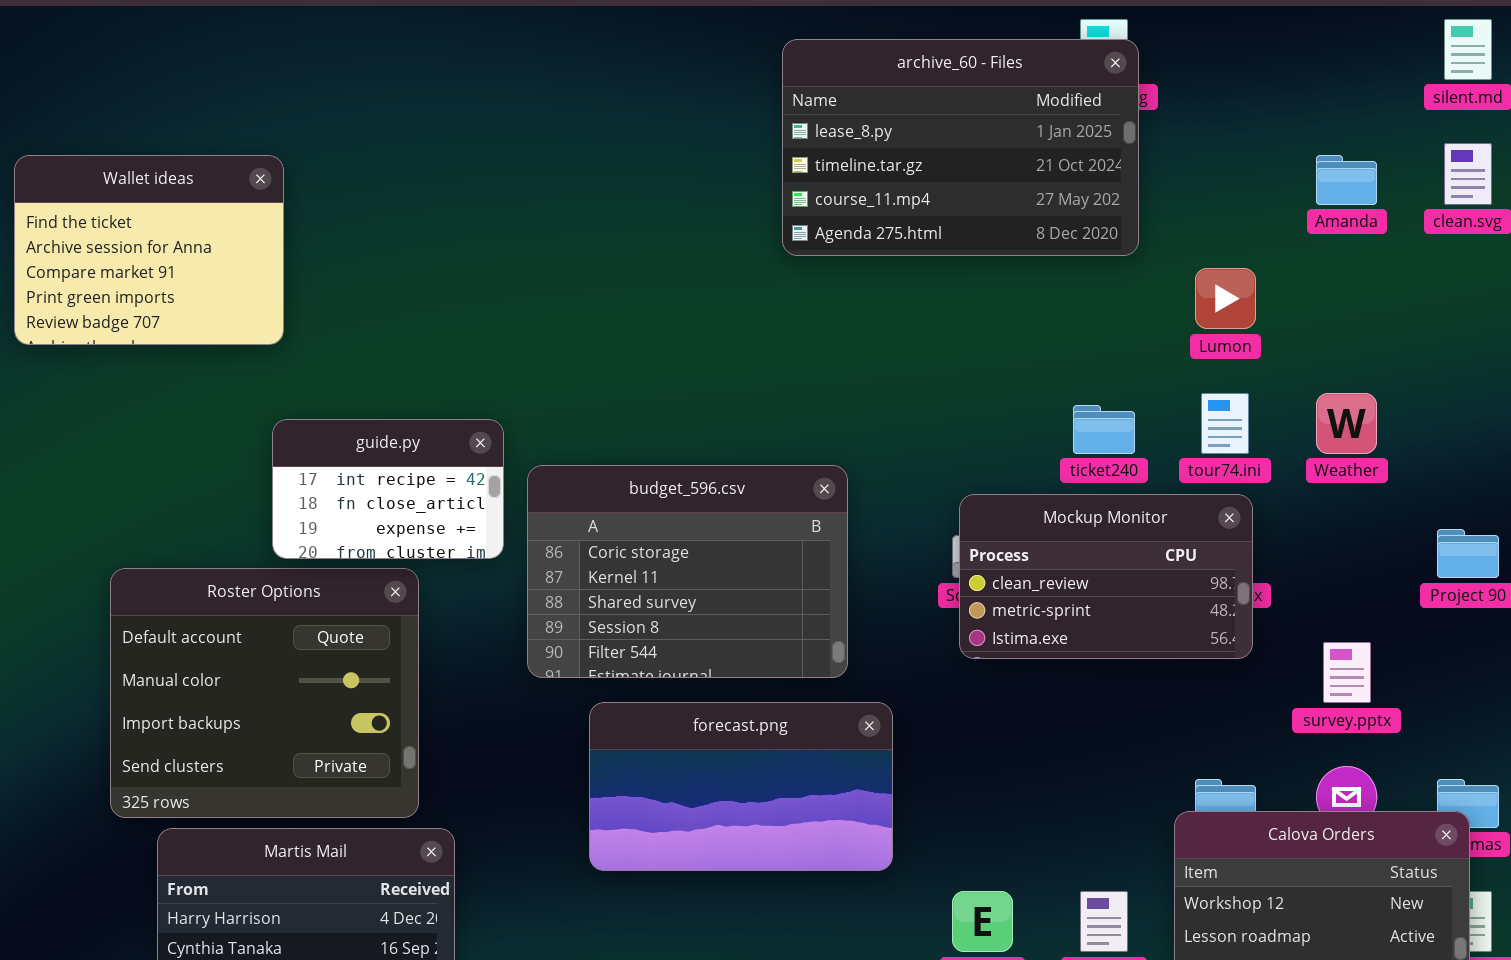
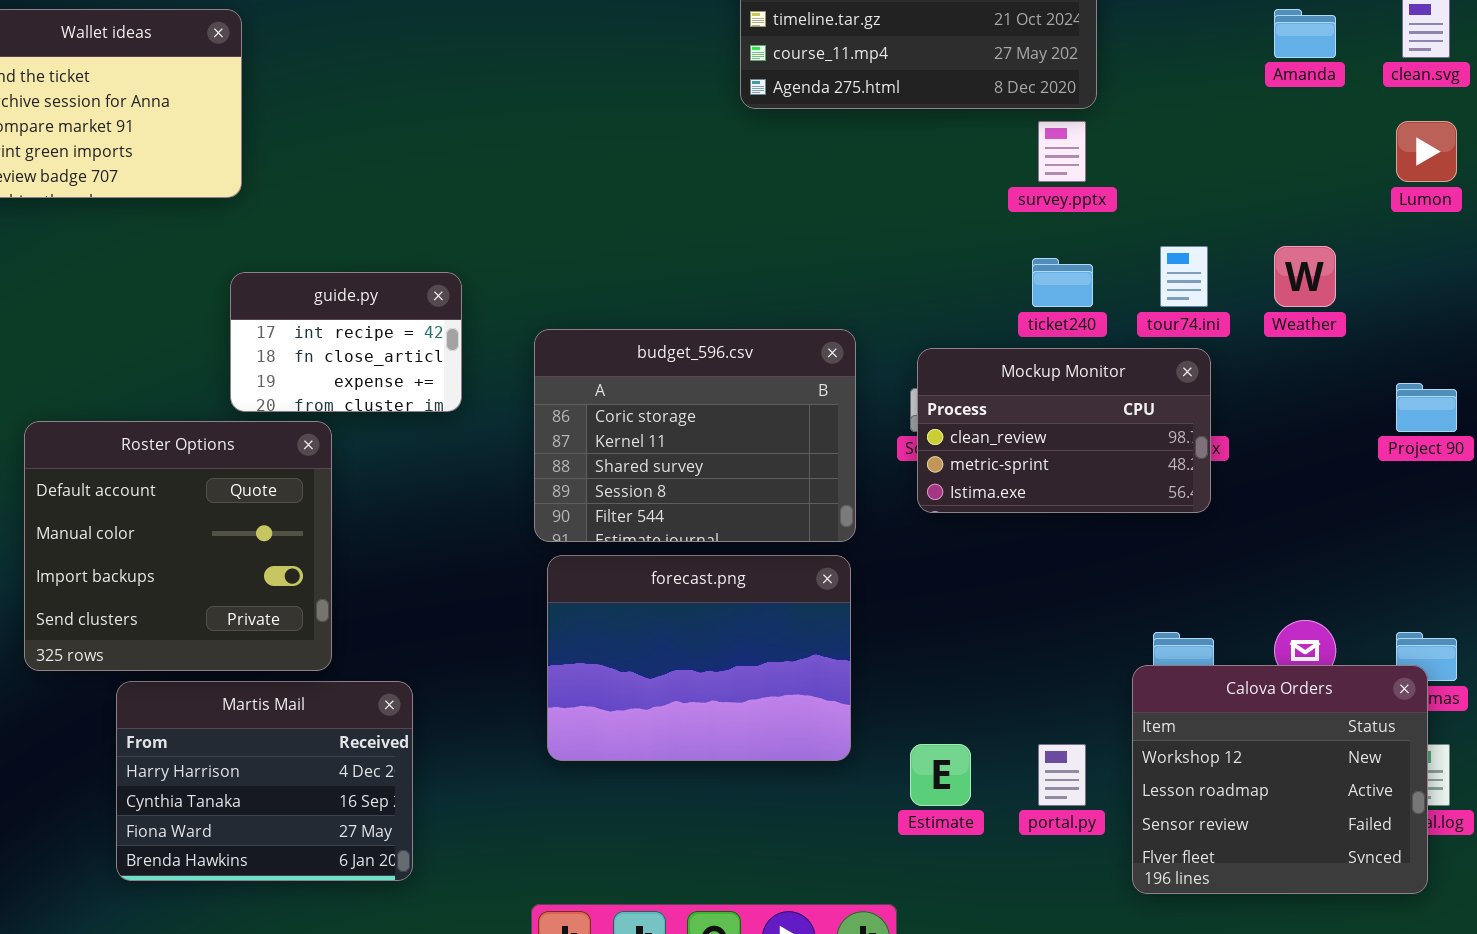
Lumon: [1195,268,1256,329] -> [1396,121,1457,182], moved
budget_596.csv: [527,465,848,678] -> [534,329,856,542], moved
Roster Options: [110,568,419,818] -> [24,421,332,671], moved
survey.pptx: [1323,642,1371,703] -> [1038,121,1086,182], moved
forecast.png: [589,702,893,871] -> [547,555,851,761], resized

